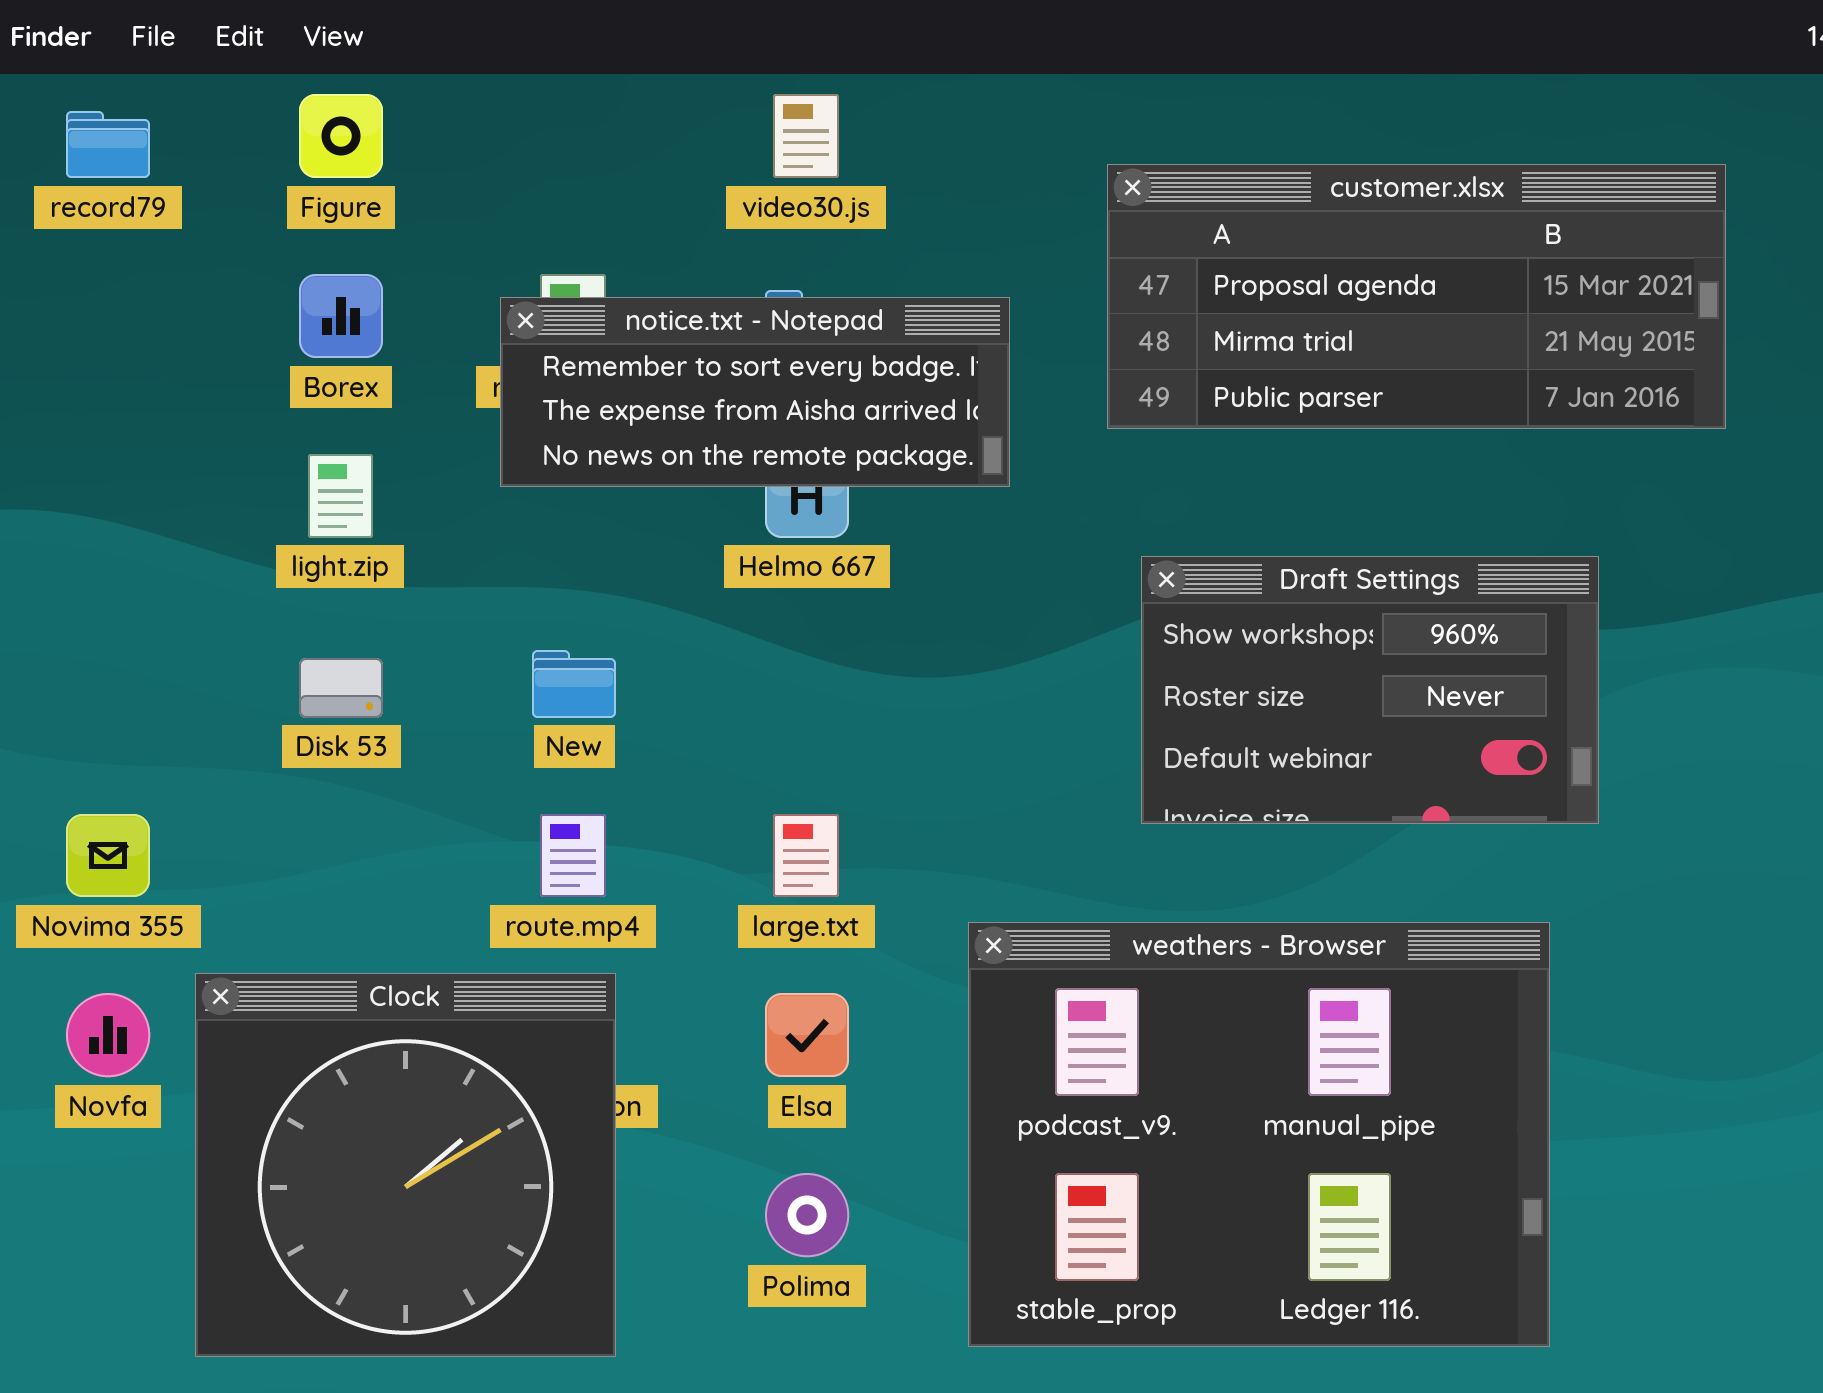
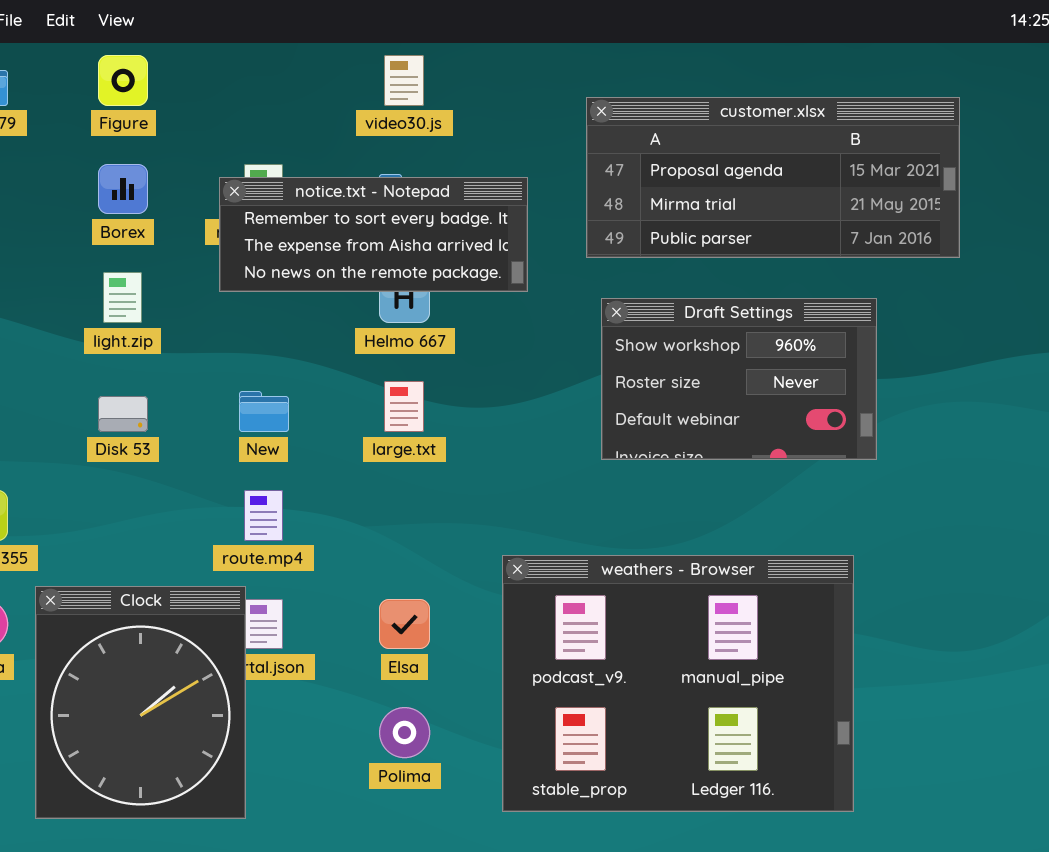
Draft Settings: [1141,556,1599,824] -> [601,298,877,460], moved
large.txt: [773,814,839,897] -> [384,381,424,432], moved
Clock: [195,973,616,1357] -> [35,586,246,819], resized

